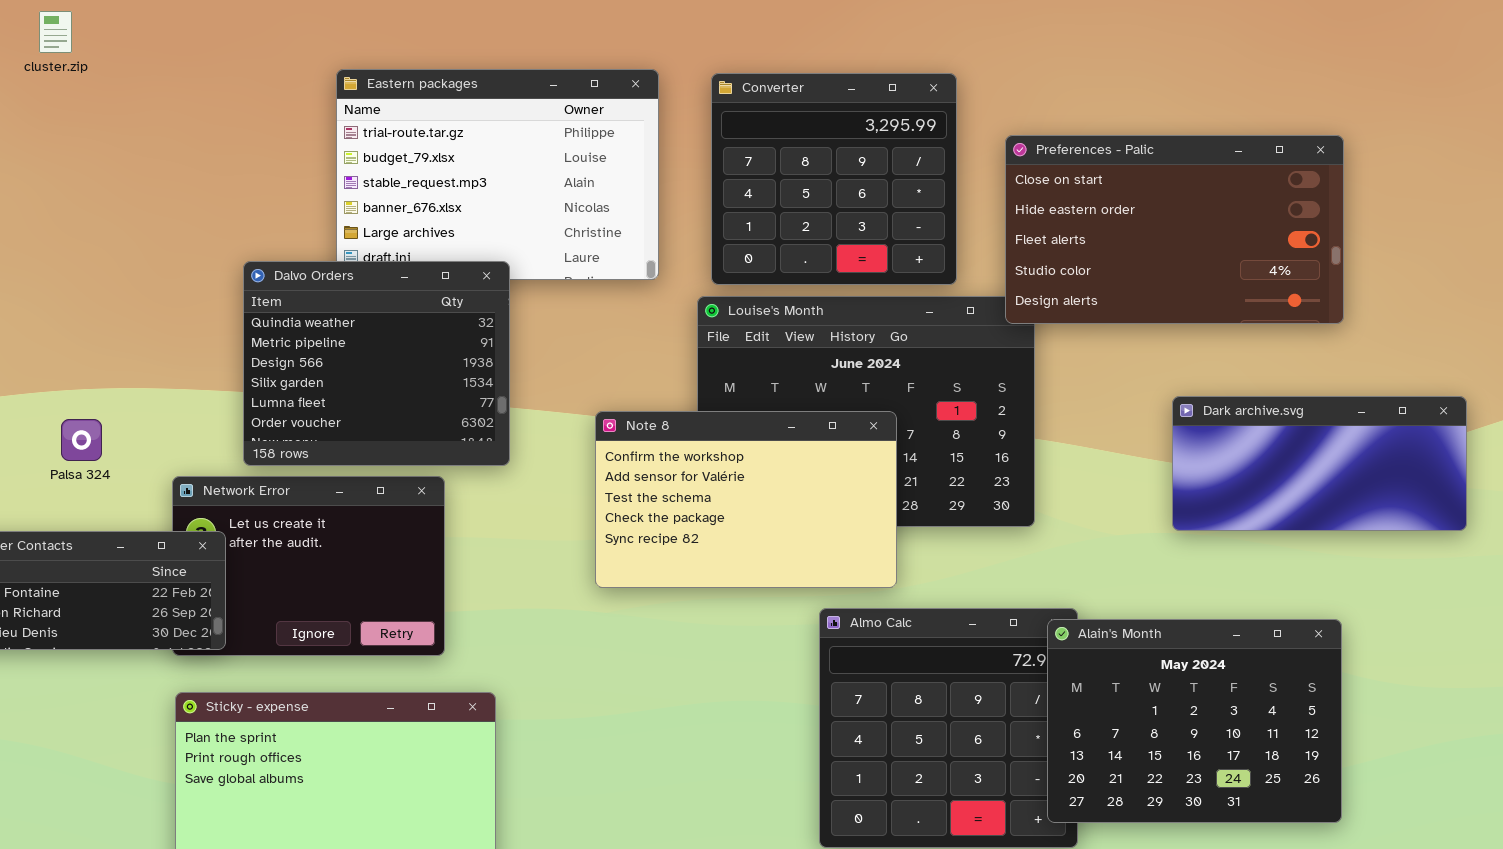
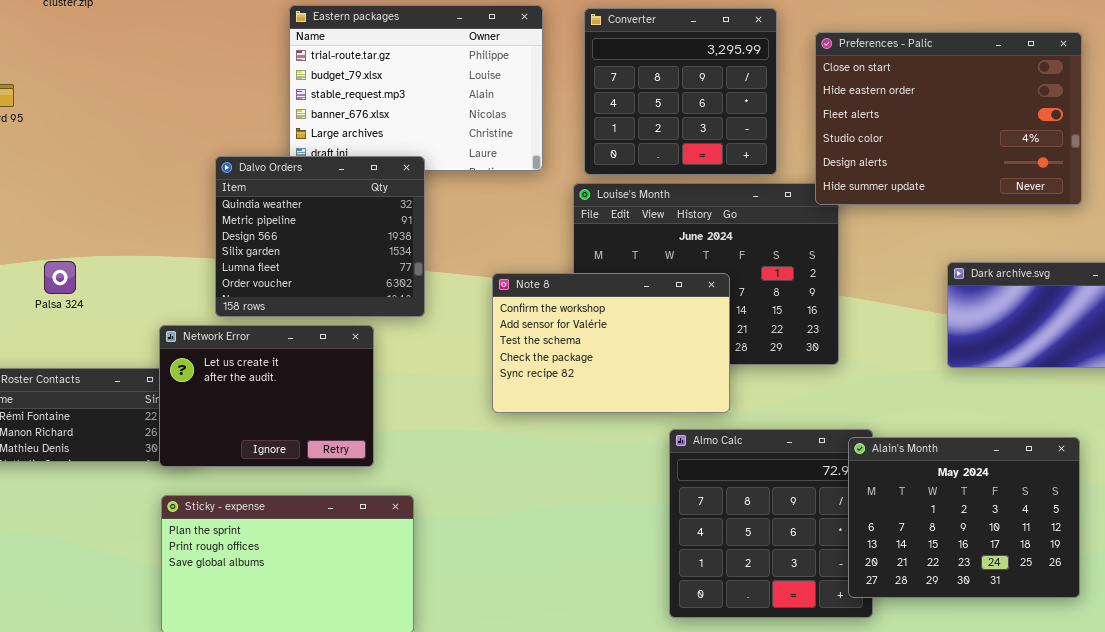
Preferences - Palic: [1005,135,1344,324] -> [815,32,1082,205], resized
Palsa 324: [61,419,102,461] -> [44,261,76,294], moved
Network Error: [172,476,445,656] -> [159,325,374,467], raised

